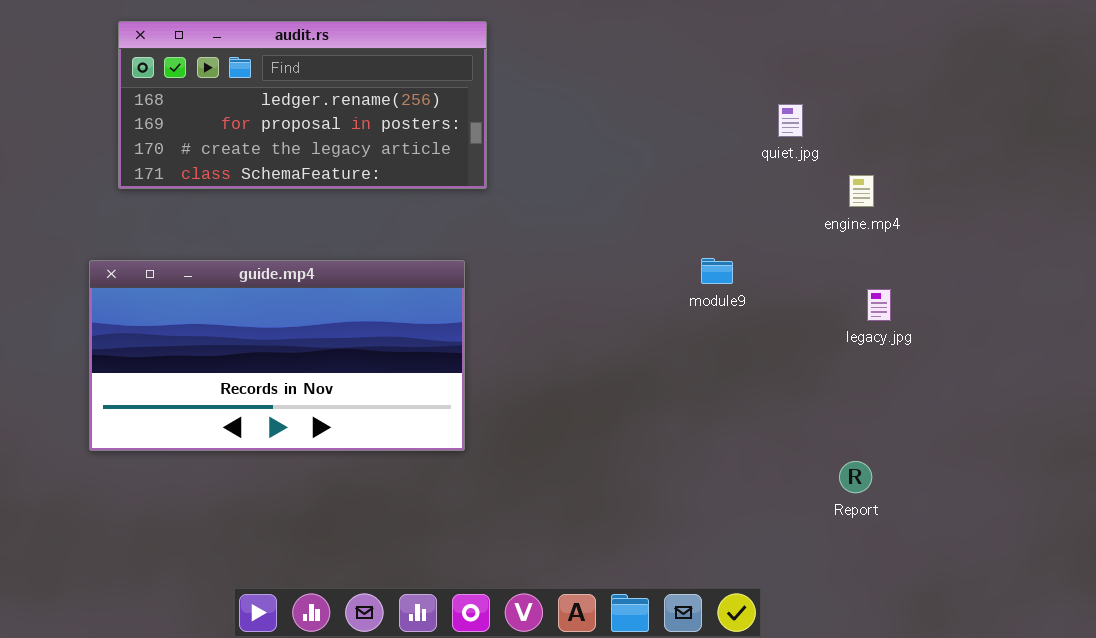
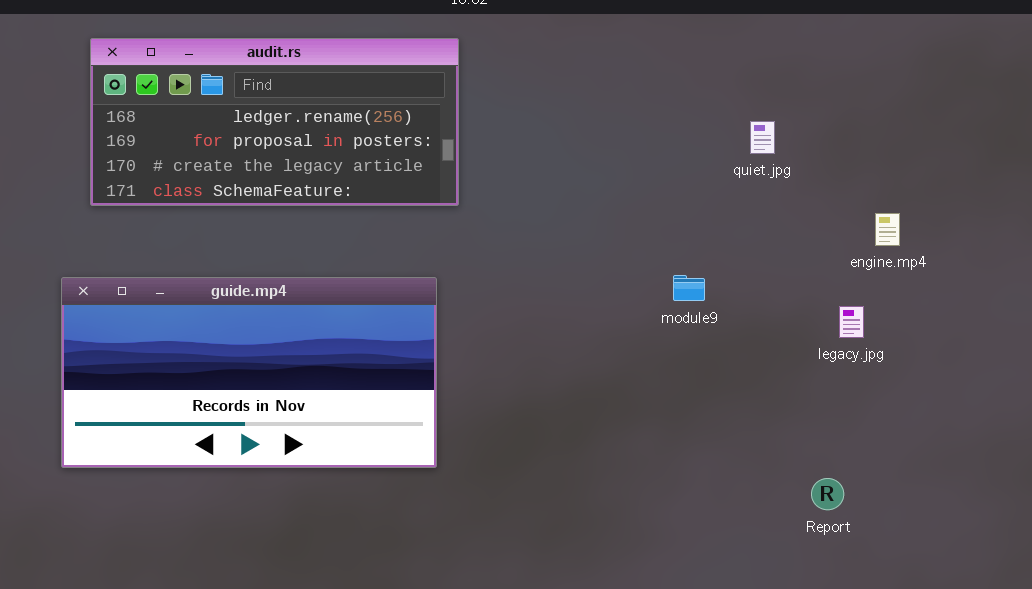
engine.mp4: [849,175,874,207] -> [875,213,900,246], moved

